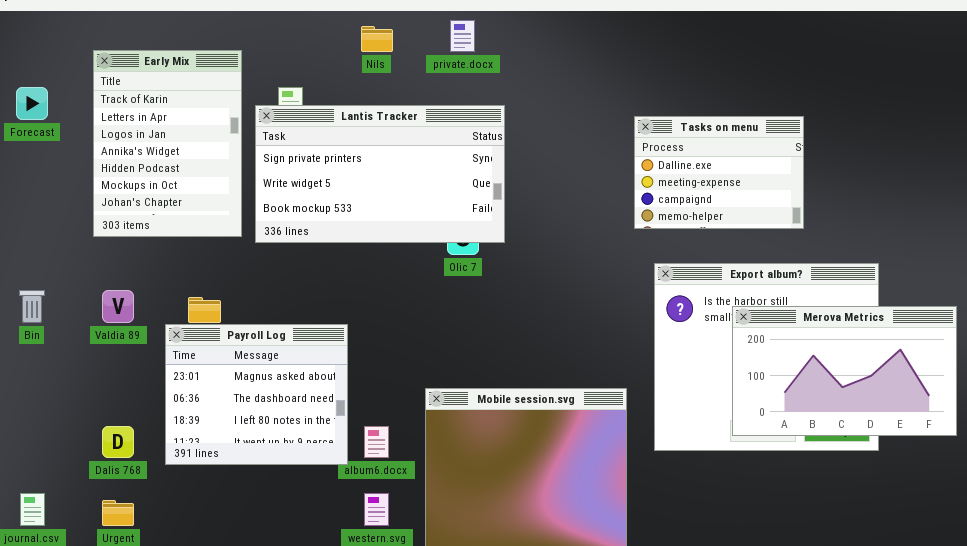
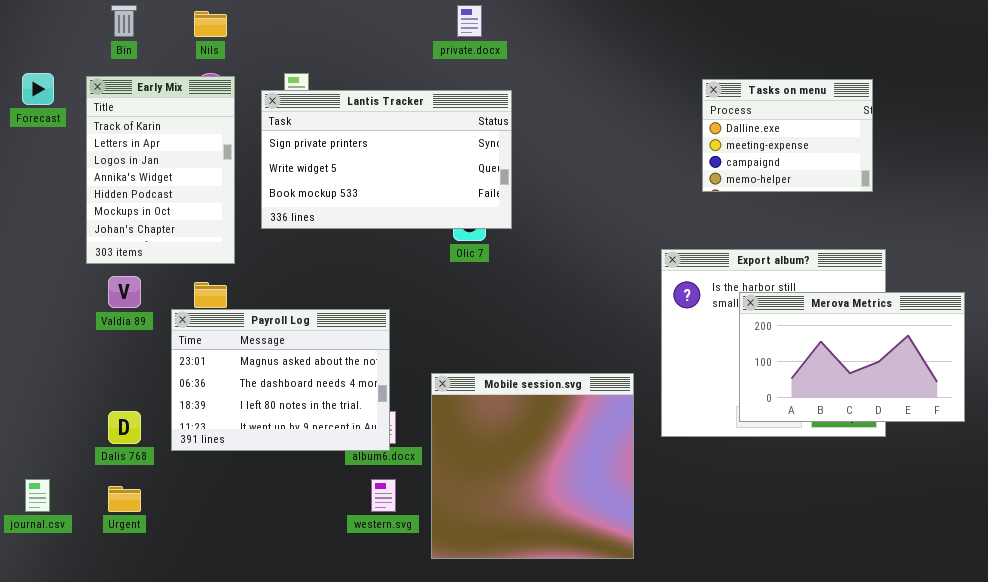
Nils: [361,26,393,52] -> [194,11,227,37], moved
Early Mix: [93,50,242,237] -> [86,76,235,264], moved
Tasks on menu: [634,116,804,229] -> [702,79,873,192], moved
Bin: [19,290,45,323] -> [111,5,137,37], moved
Payroll Log: [165,324,348,465] -> [171,309,390,451], resized

